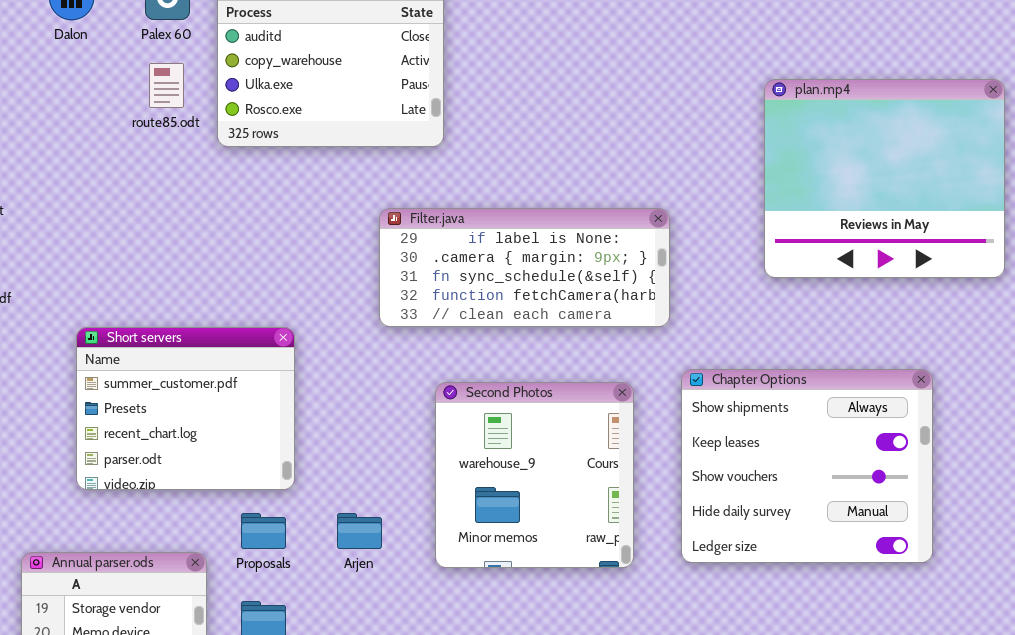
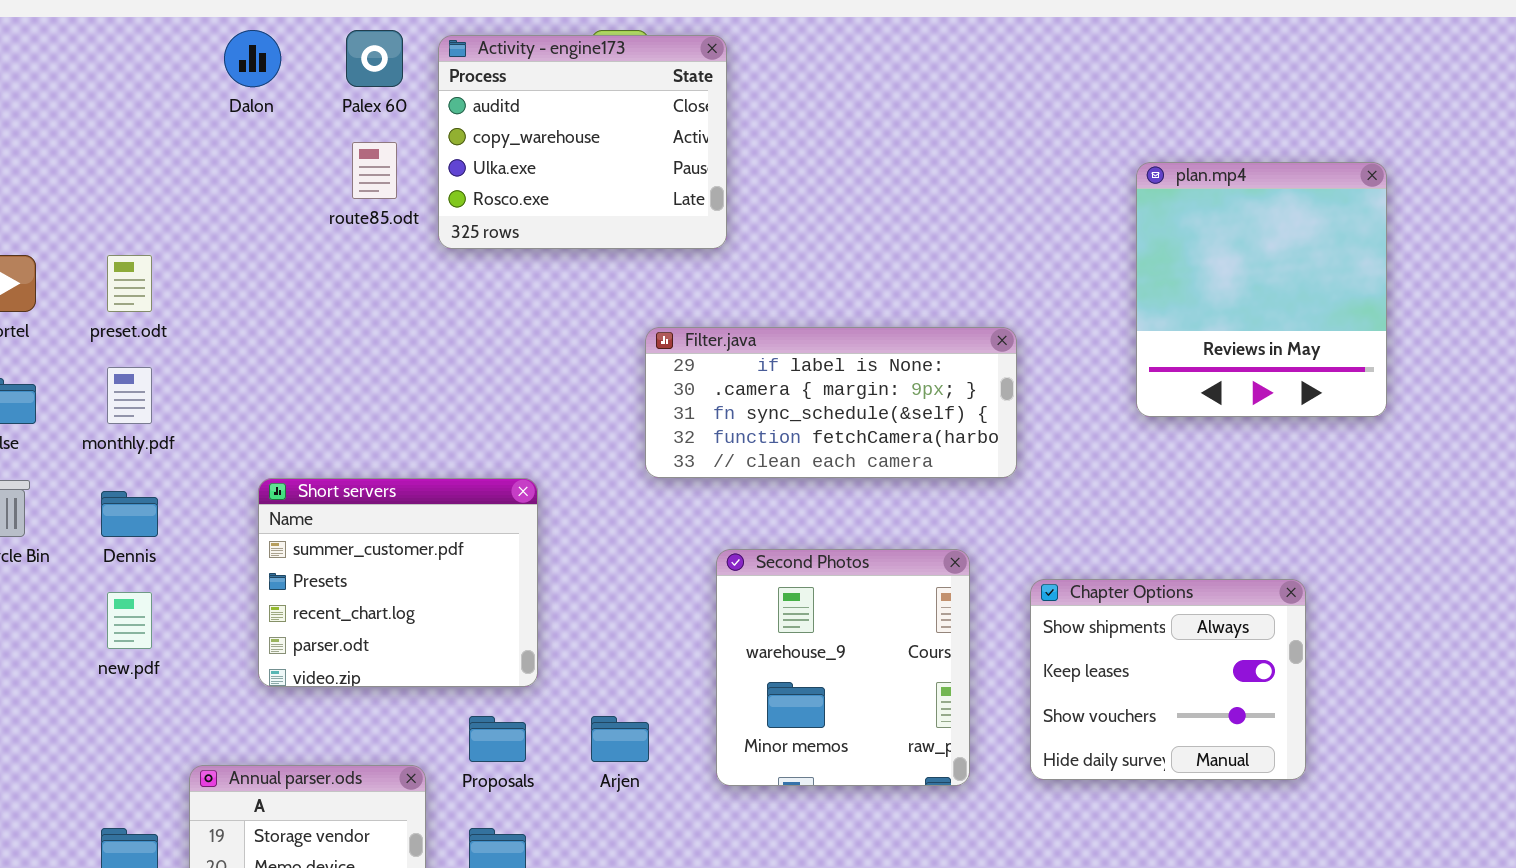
plan.mp4: [764,79,1005,278] -> [1136,162,1387,417], resized
Chapter Options: [681,369,933,563] -> [1030,579,1306,780], resized

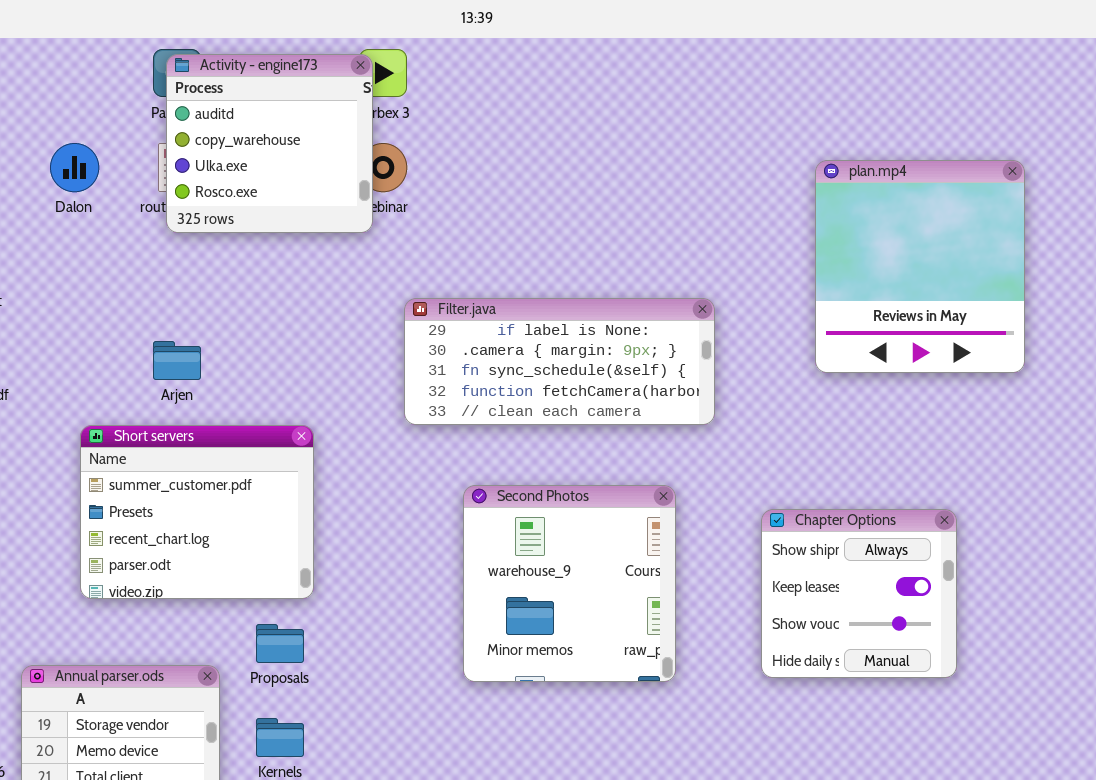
Dalon: [224,30,281,87] -> [50,143,99,192], moved
Activity - engine173: [438,35,727,249] -> [166,54,373,233], moved, resized
Chapter Options: [1030,579,1306,780] -> [761,509,957,678], resized
Arjen: [591,716,649,762] -> [153,341,201,380], moved

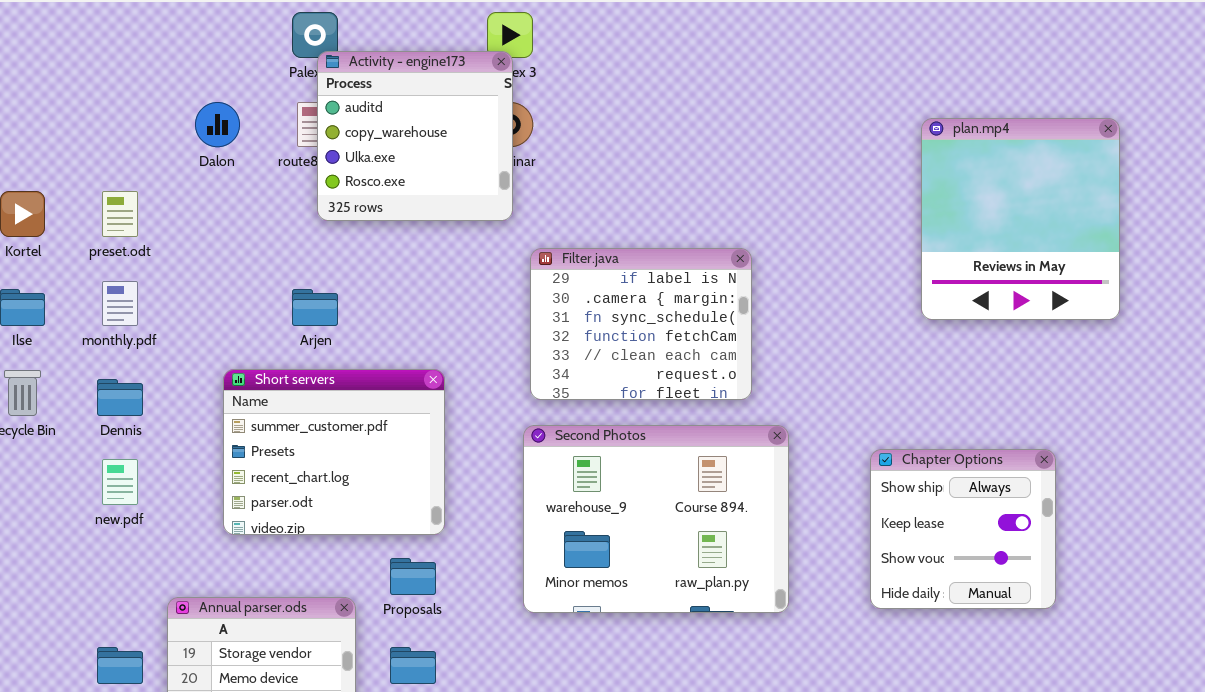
Activity - engine173: [166,54,373,233] -> [317,51,513,221], moved
Filter.java: [404,298,715,425] -> [530,248,752,400], resized
Second Photos: [463,485,676,682] -> [523,425,789,613], resized

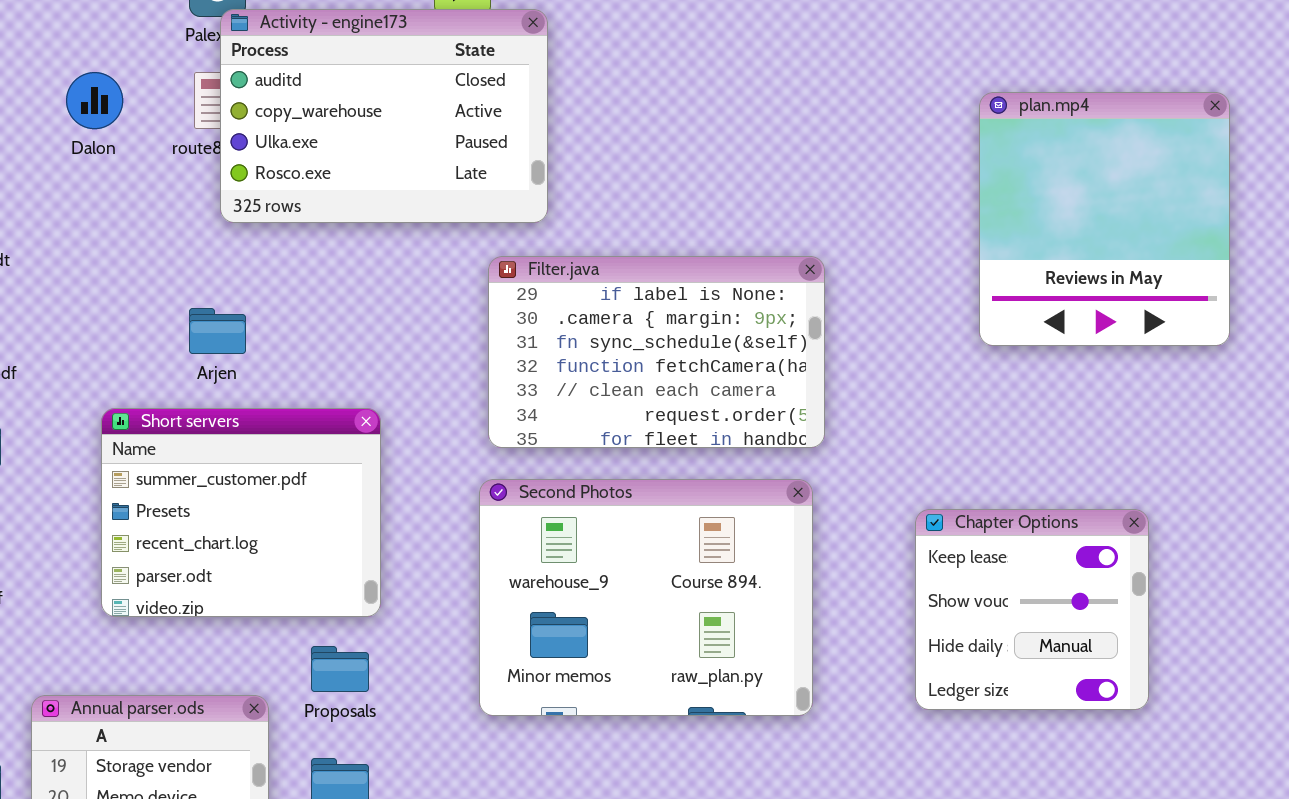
Activity - engine173: [317,51,513,221] -> [220,9,548,223], resized
Filter.java: [530,248,752,400] -> [488,256,825,448], resized
Chapter Options: [870,449,1056,609] -> [915,509,1149,710], scrolled down 1 row

